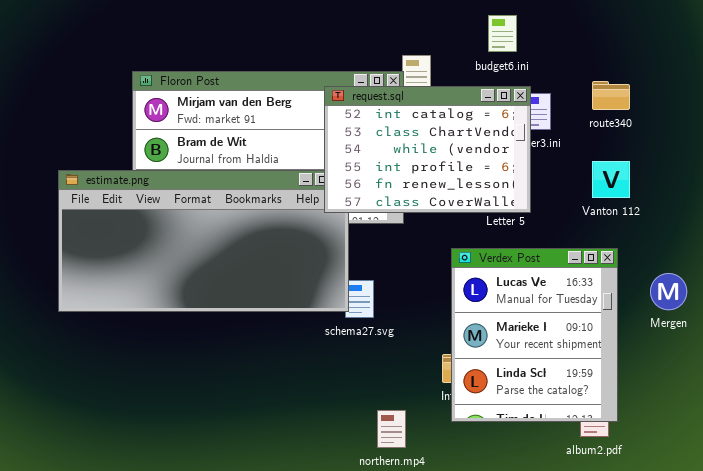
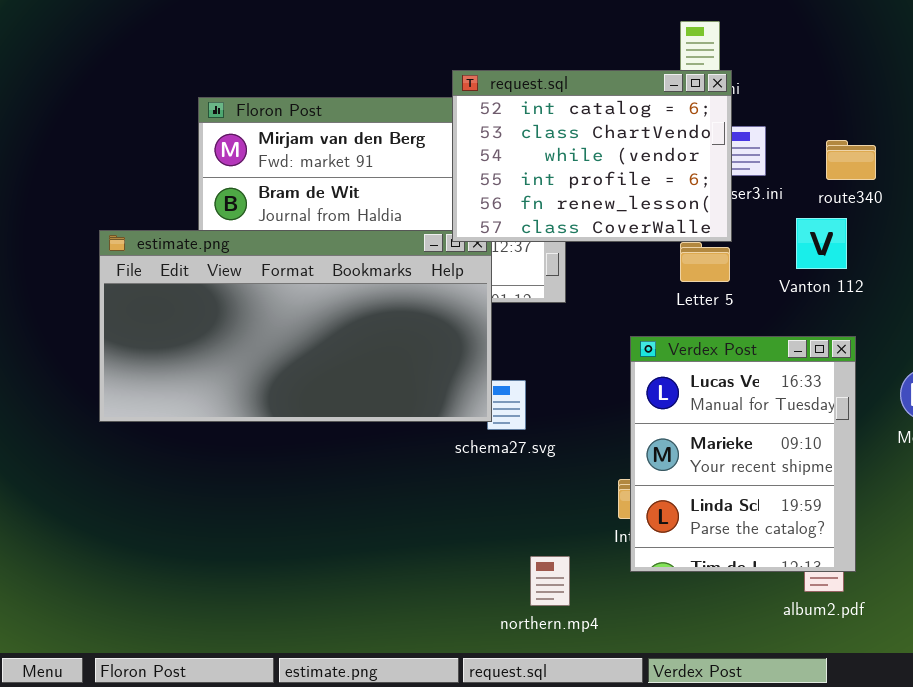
route340: [592,81,630,110] -> [826,140,876,180], moved
request.sql: [324,86,531,213] -> [452,70,732,242], moved
Vanton 112: [592,161,630,198] -> [796,218,847,269], moved

